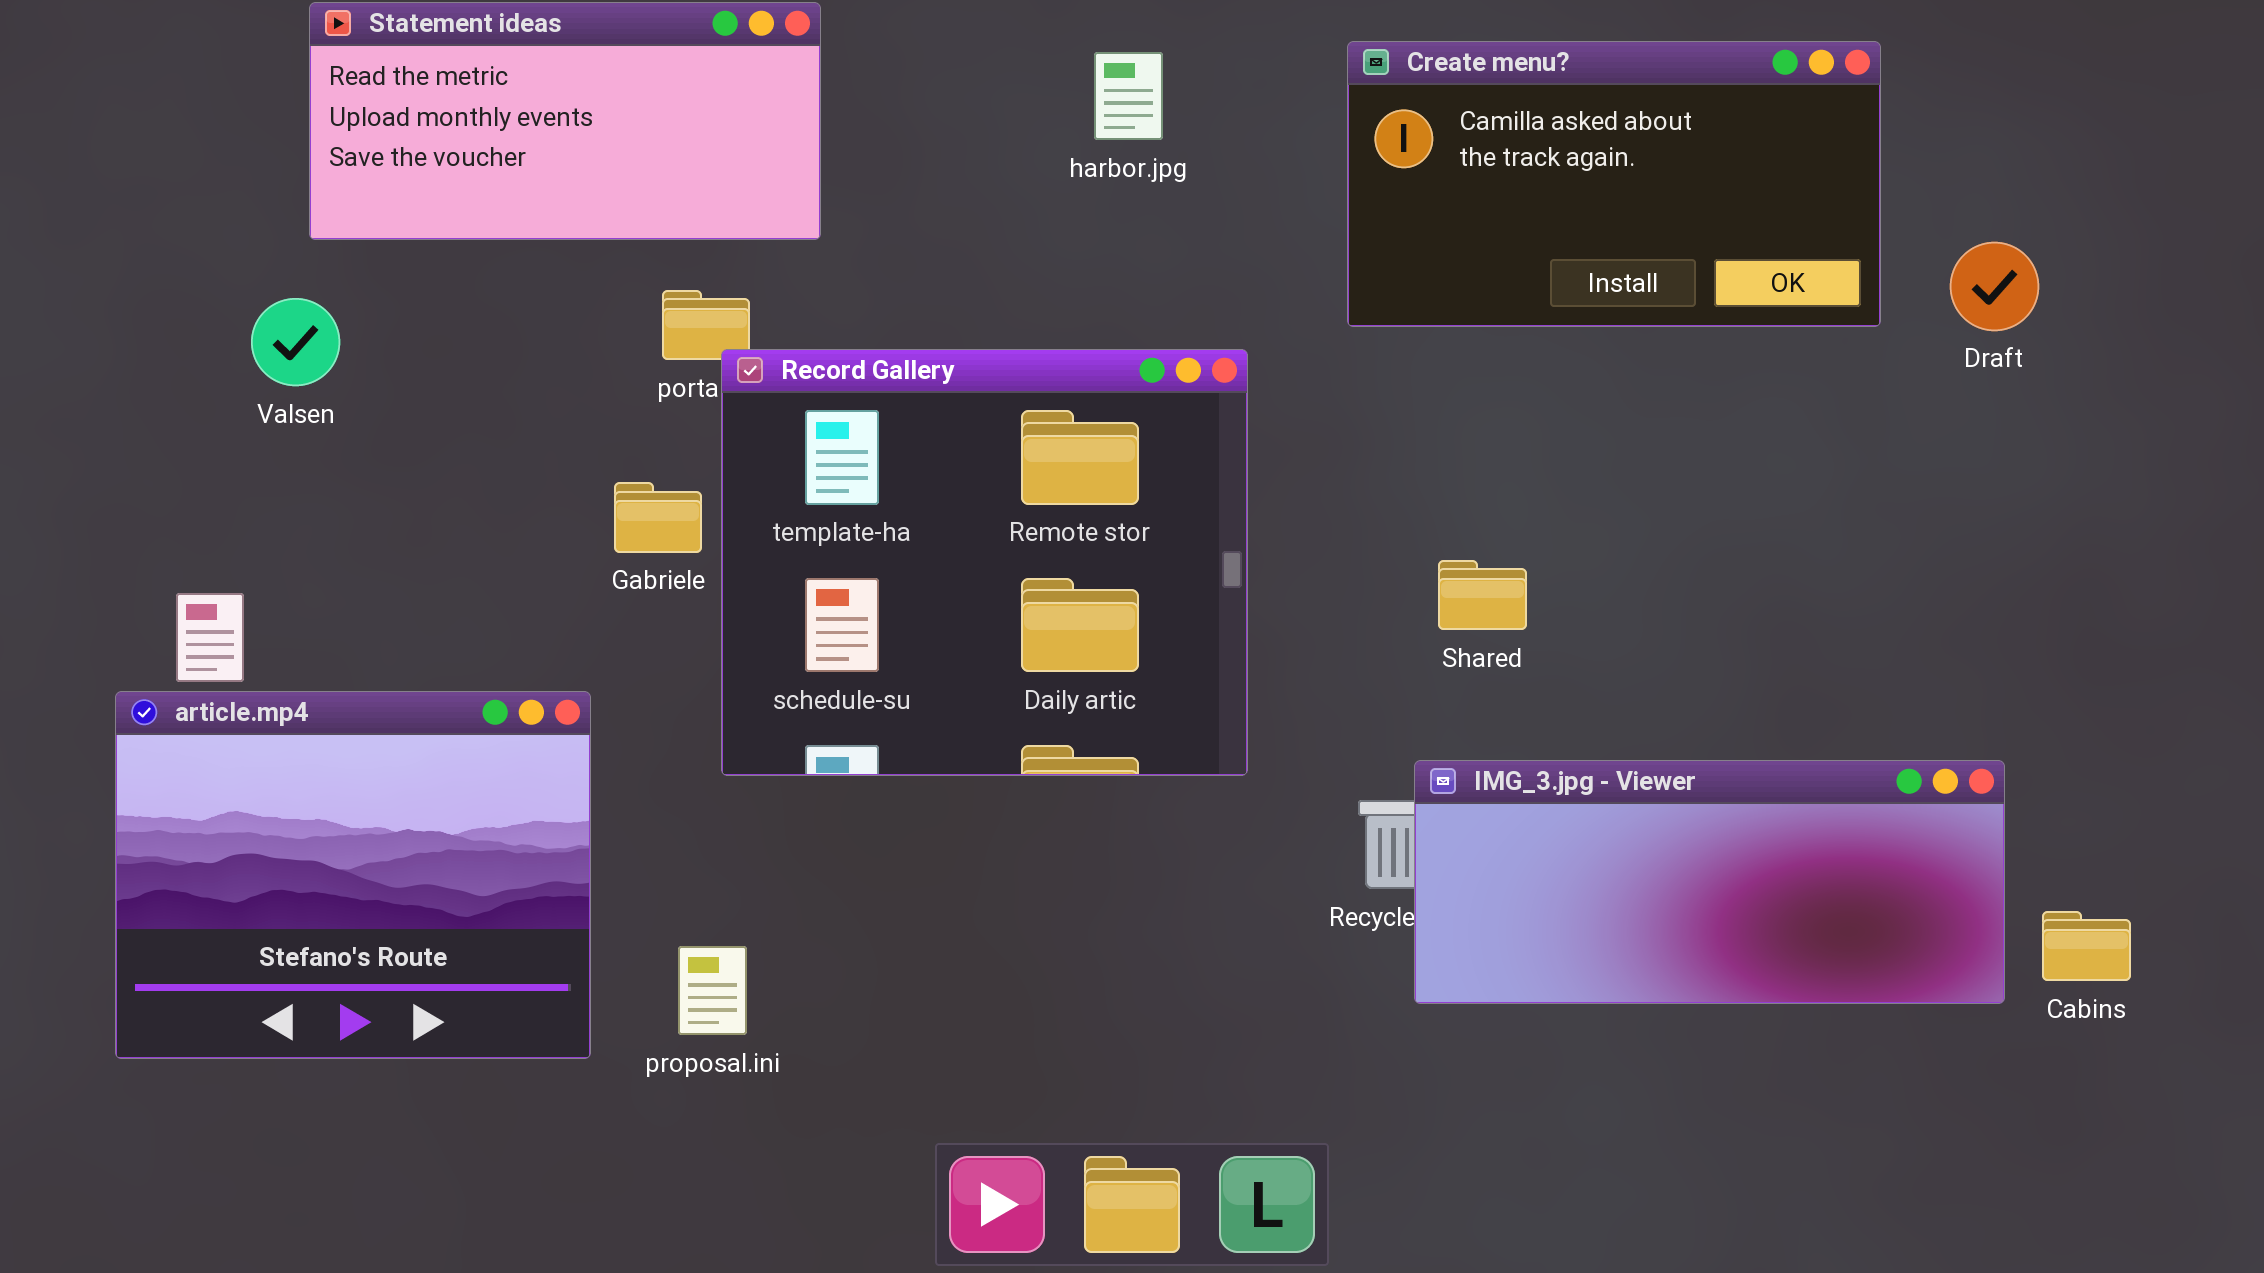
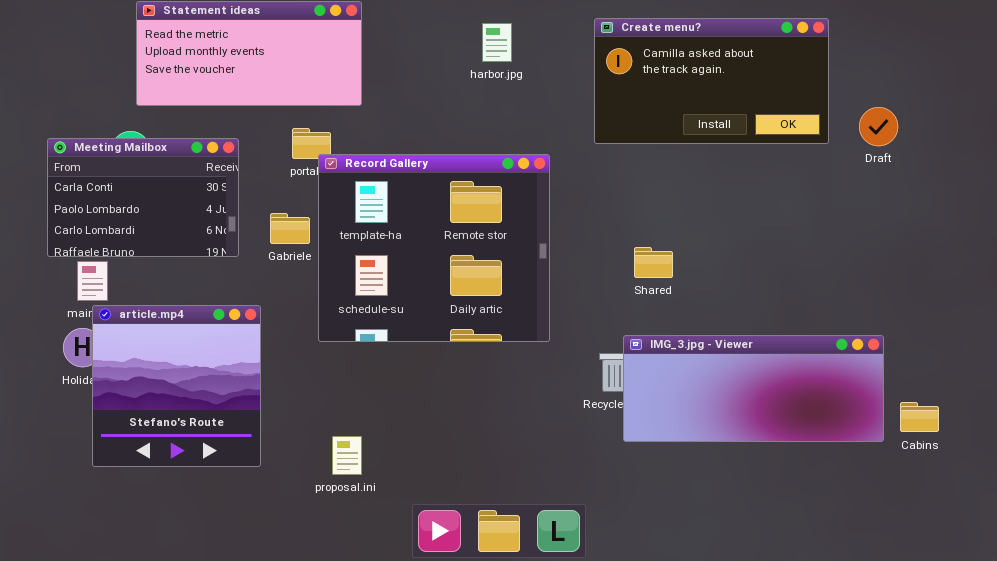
Meeting Mailbox: none -> [47,138,239,257], opened
article.mp4: [115,691,591,1059] -> [92,305,261,467], resized
proposal.ini: [678,946,747,1035] -> [332,436,362,475], moved

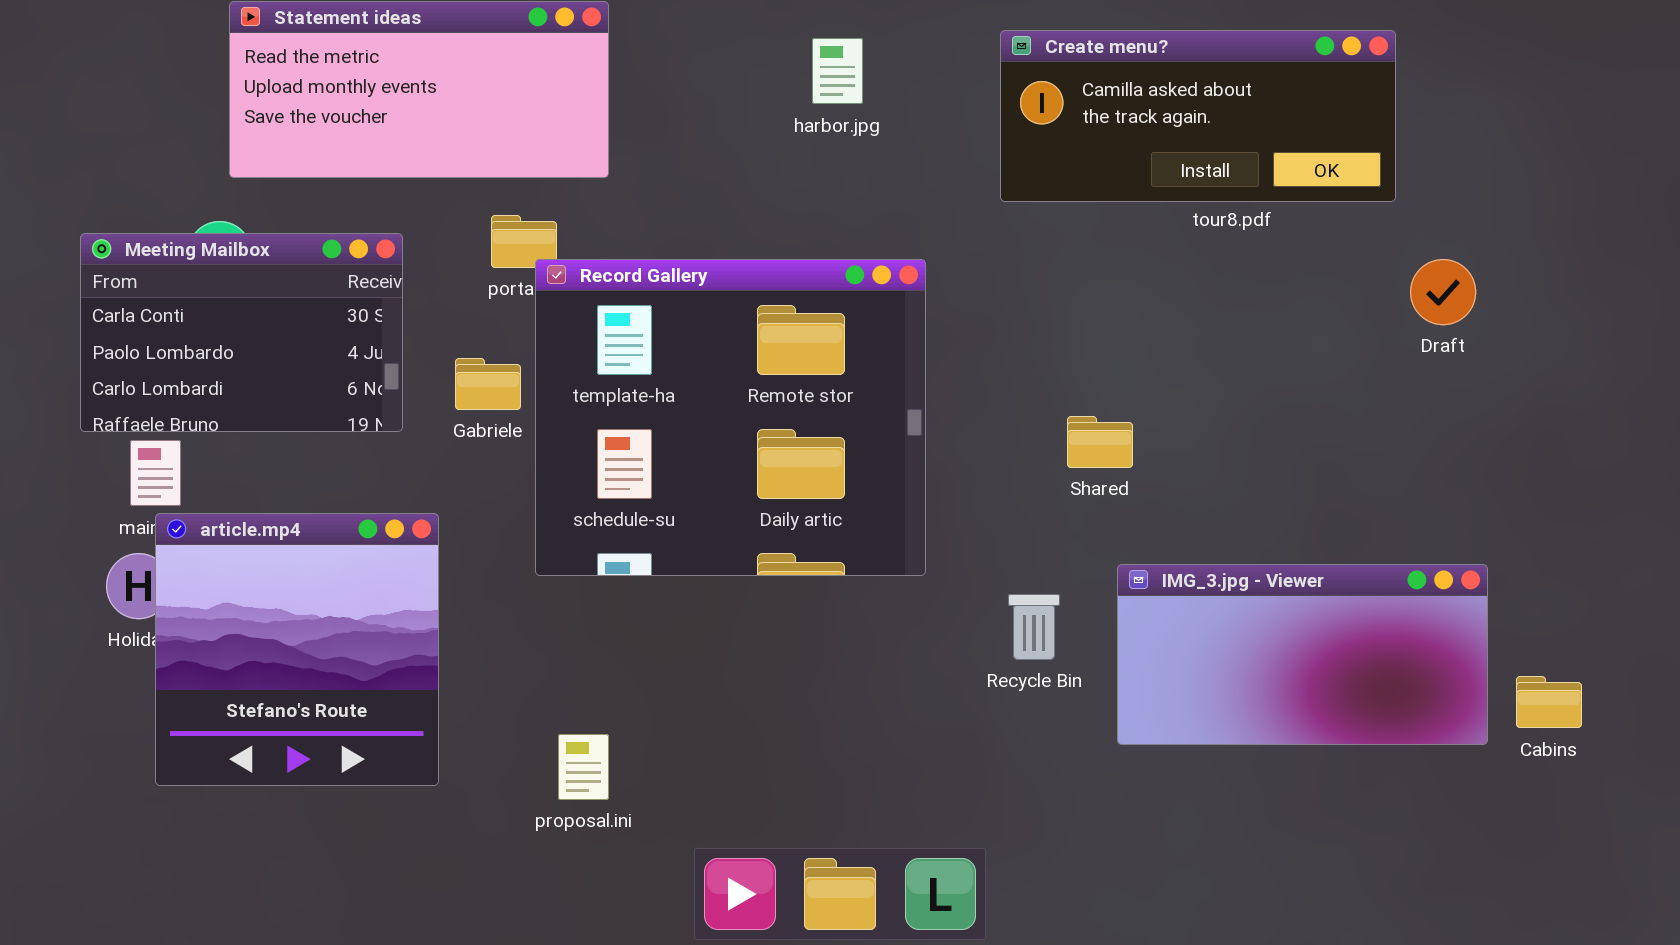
Create menu?: [594,18,829,144] -> [1000,30,1396,202], resized
Draft: [859,107,898,146] -> [1410,259,1476,325], moved
IMG_3.jpg - Viewer: [623,335,884,442] -> [1117,564,1488,745], resized

